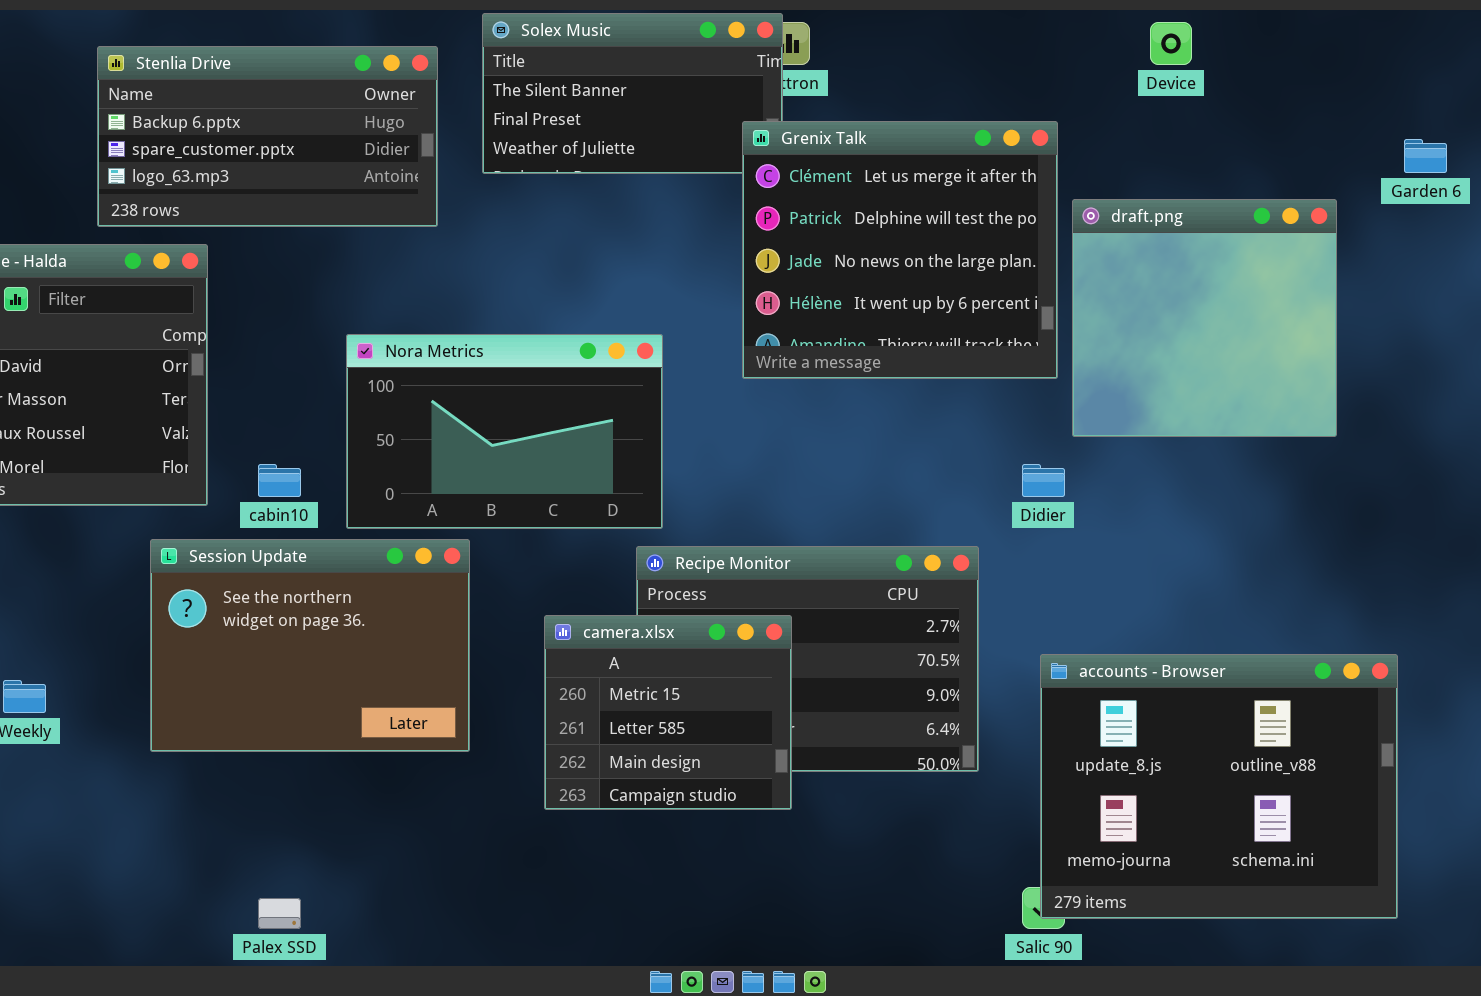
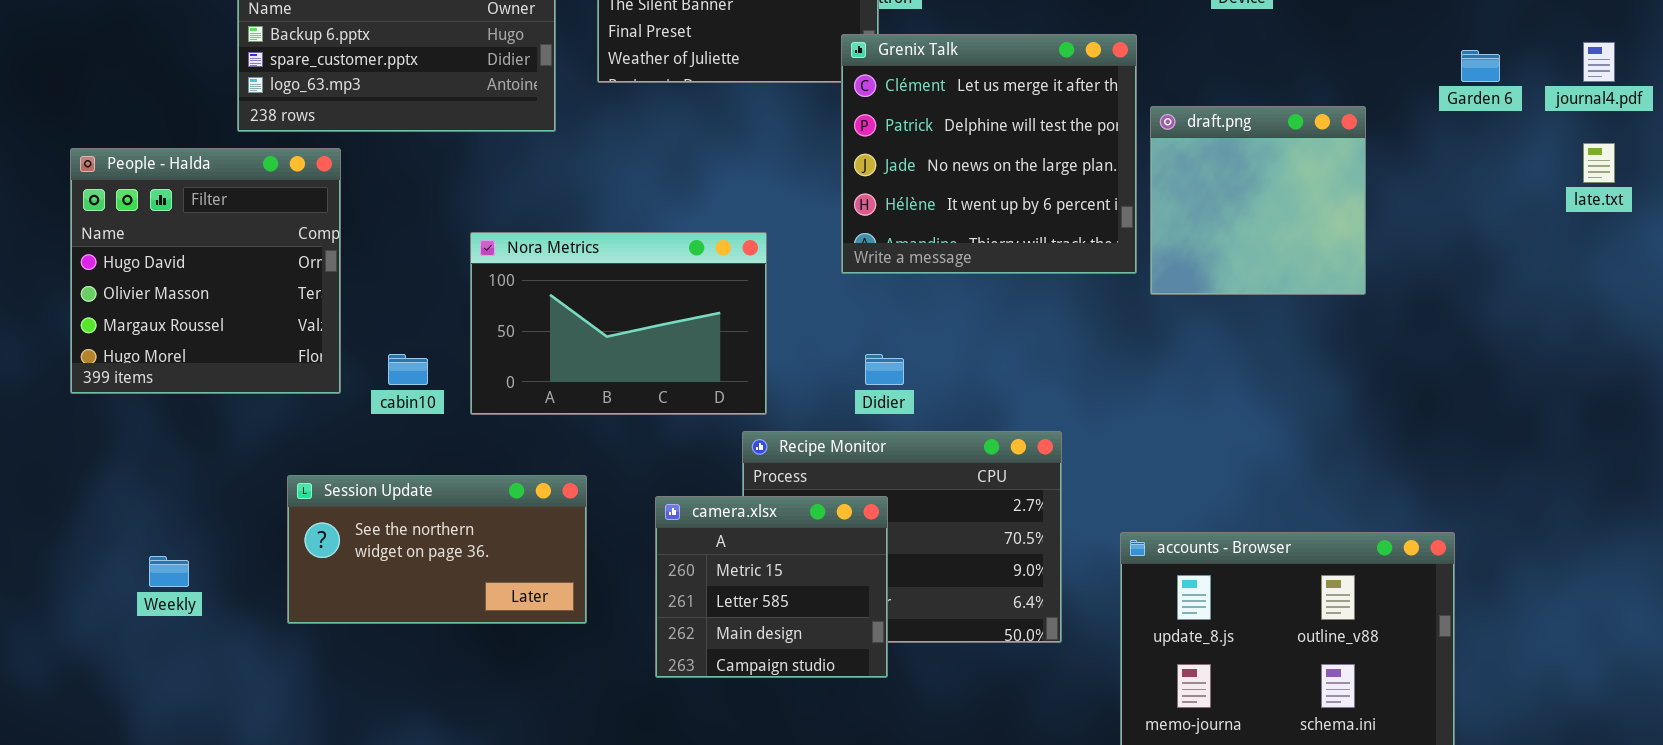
draft.png: [1072,199,1337,437] -> [1150,106,1366,295], resized
Didier: [1022,464,1065,497] -> [865,354,904,385], moved
Session Update: [150,539,470,752] -> [287,475,587,624], resized

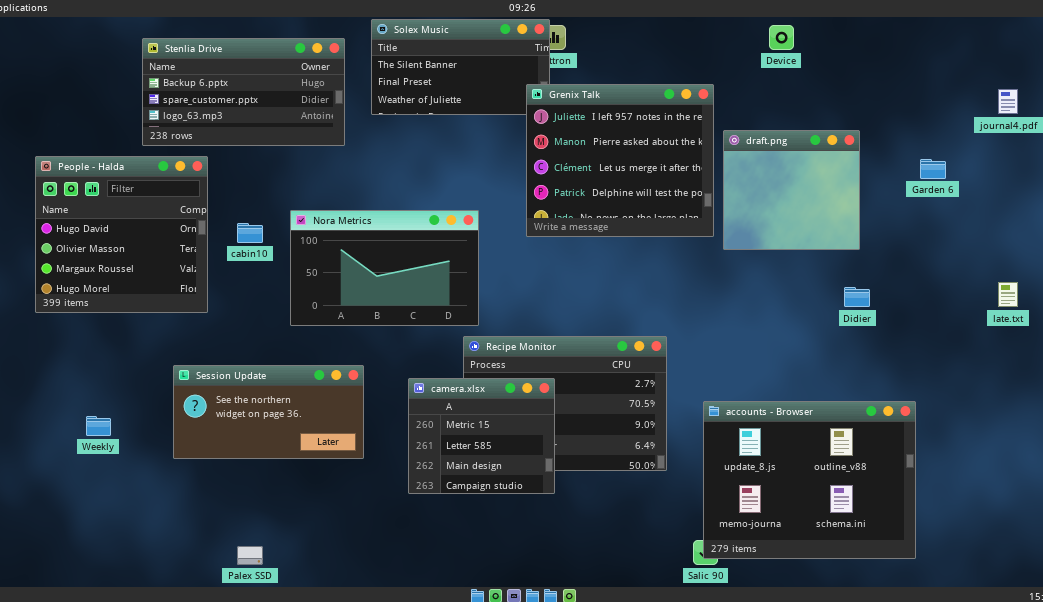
Grenix Talk: [841,34,1137,274] -> [526,84,714,237], scrolled up 2 rows
Garden 6: [1461,50,1500,82] -> [920,159,946,179], moved
late.txt: [1583,143,1615,183] -> [998,282,1018,307], moved
cabin10: [388,354,428,385] -> [237,223,263,243], moved
Didier: [865,354,904,385] -> [844,287,870,307], moved

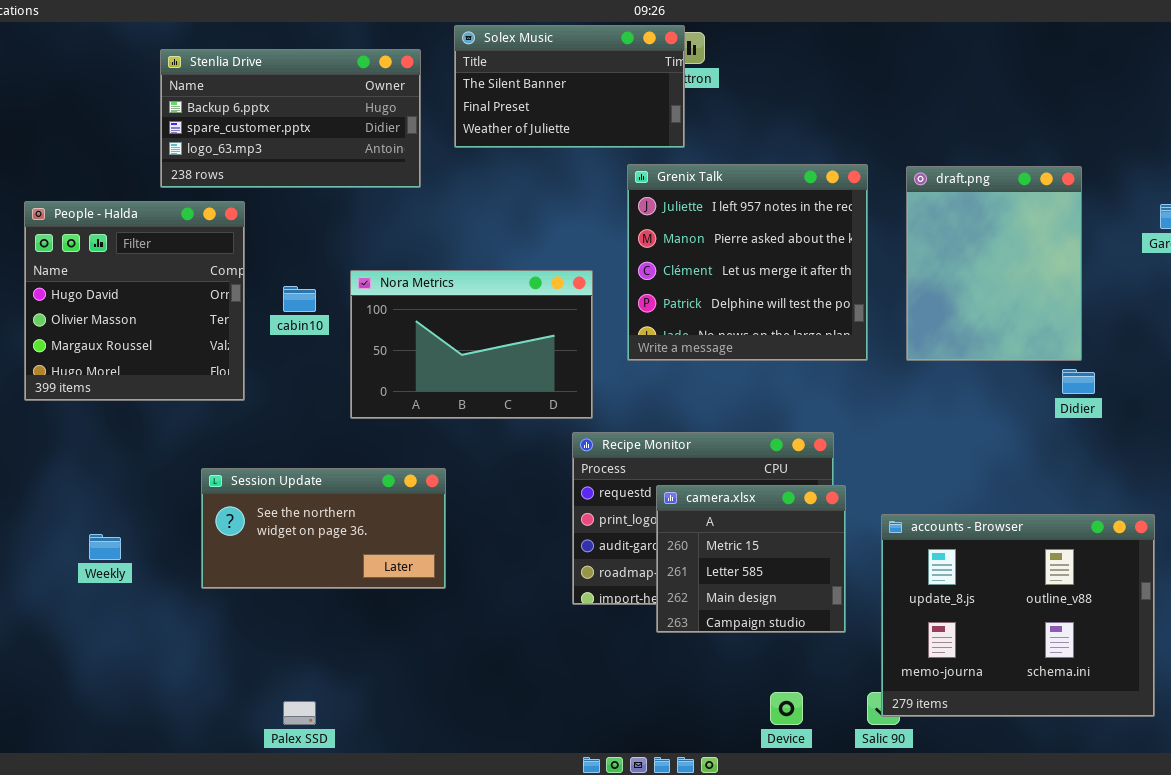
Device: [769,25,794,50] -> [770,692,803,725], moved
Grenix Talk: [526,84,714,237] -> [627,164,868,361], moved
draft.png: [723,130,860,250] -> [906,166,1082,361], resized
camera.xlsx: [408,378,555,494] -> [656,485,846,633], moved

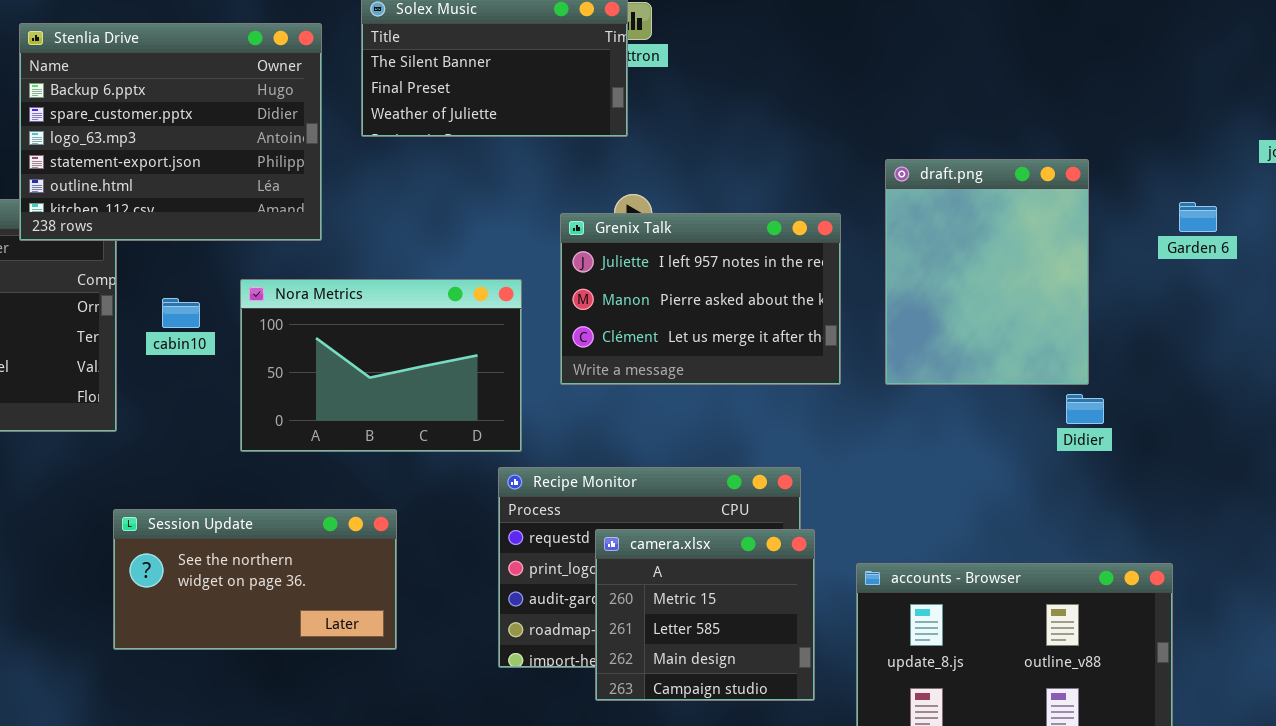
Stenlia Drive: [160,49,421,188] -> [19,23,322,241], resized
Grenix Talk: [627,164,868,361] -> [560,213,841,385], resized
Session Update: [201,468,446,589] -> [113,509,397,650], moved

